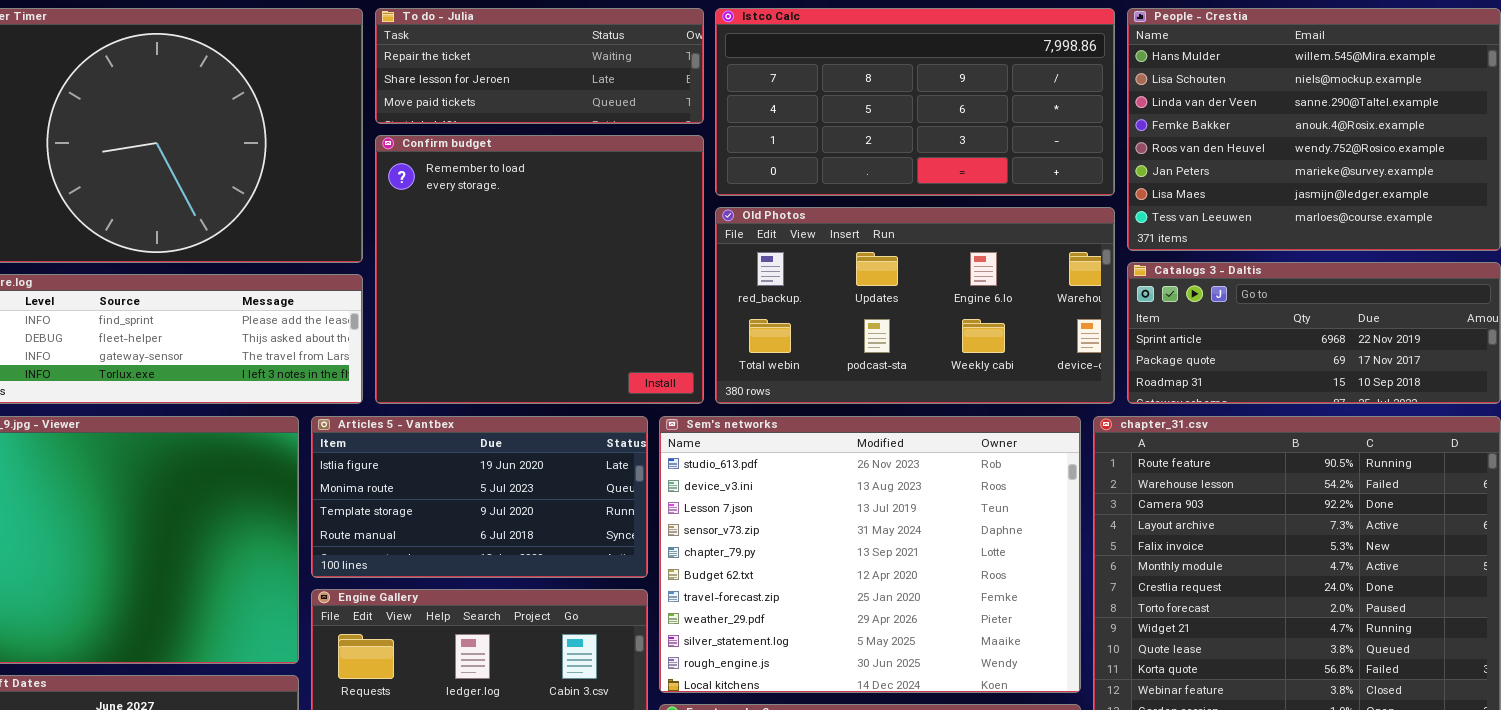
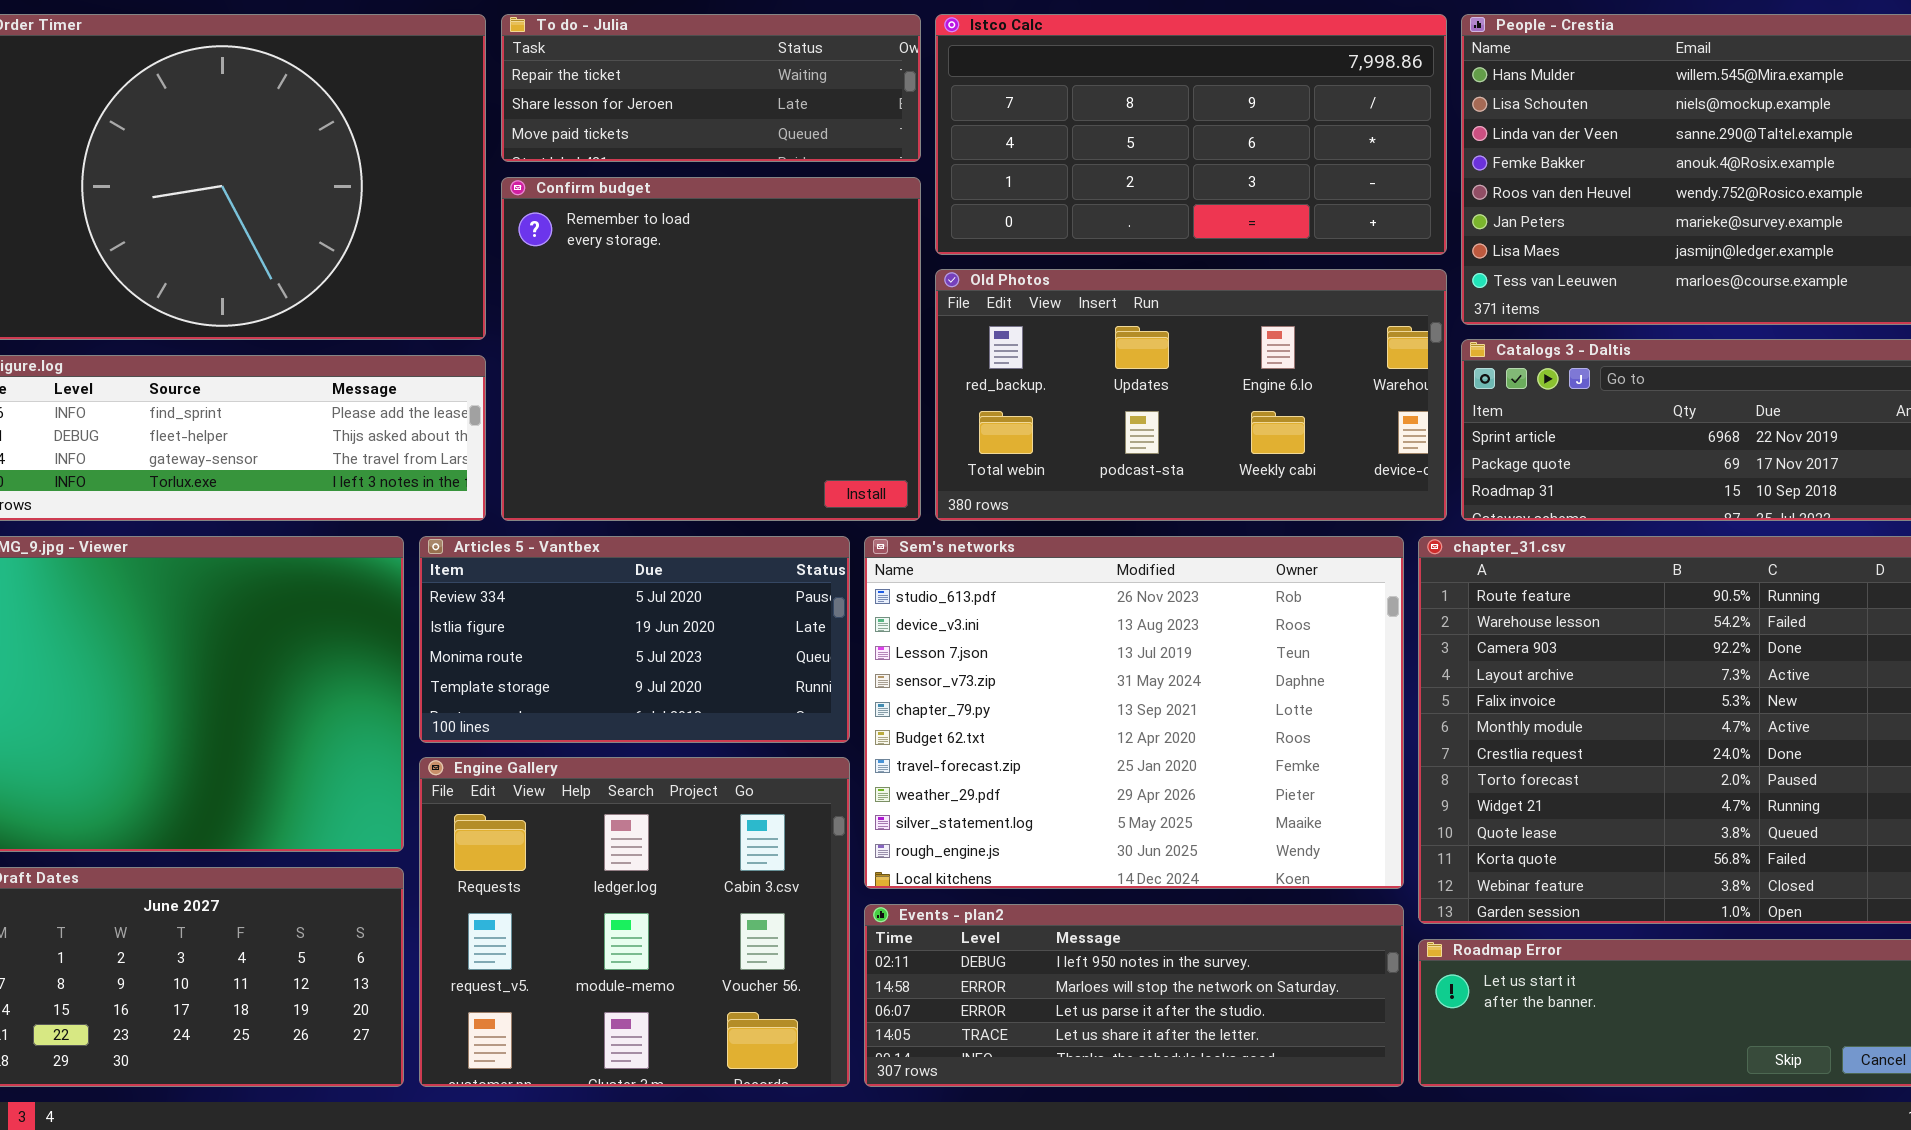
Articles 5 - Vantbex: [311,416,648,578] -> [419,536,850,743], scrolled up 1 row

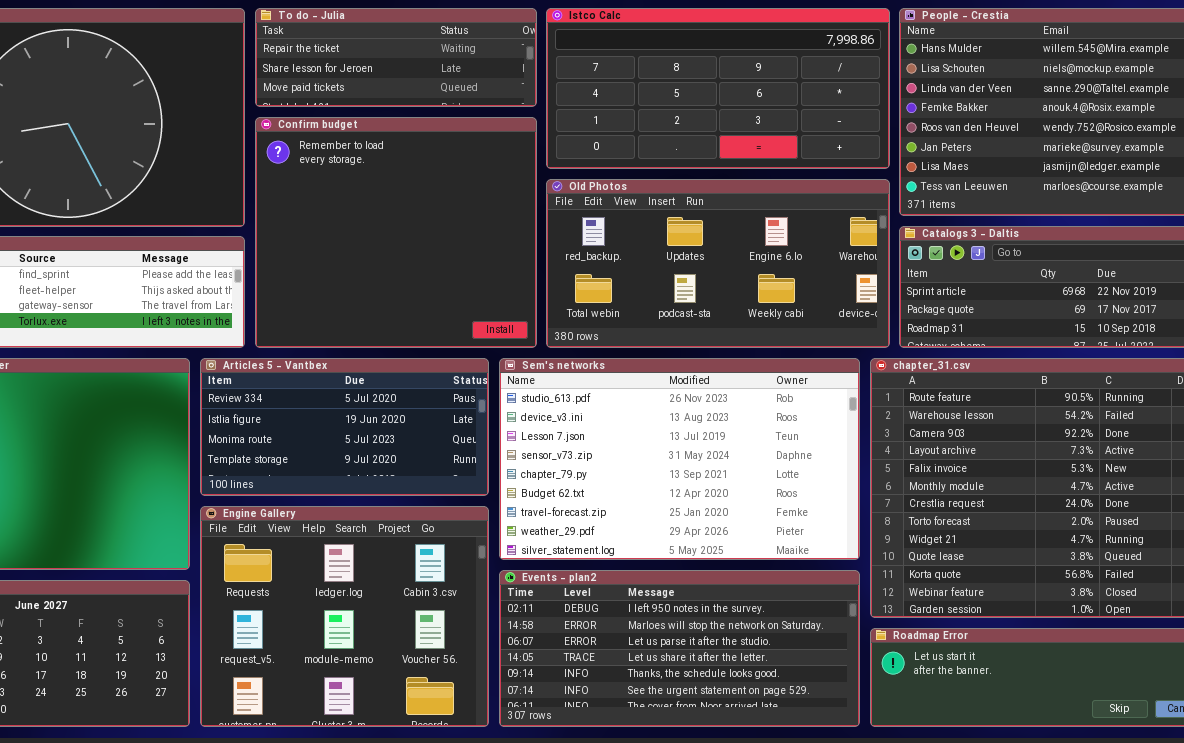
Sem's networks: [864,536,1404,889] -> [499,358,860,560], resized
Events - plan2: [864,904,1404,1087] -> [499,570,860,727], resized

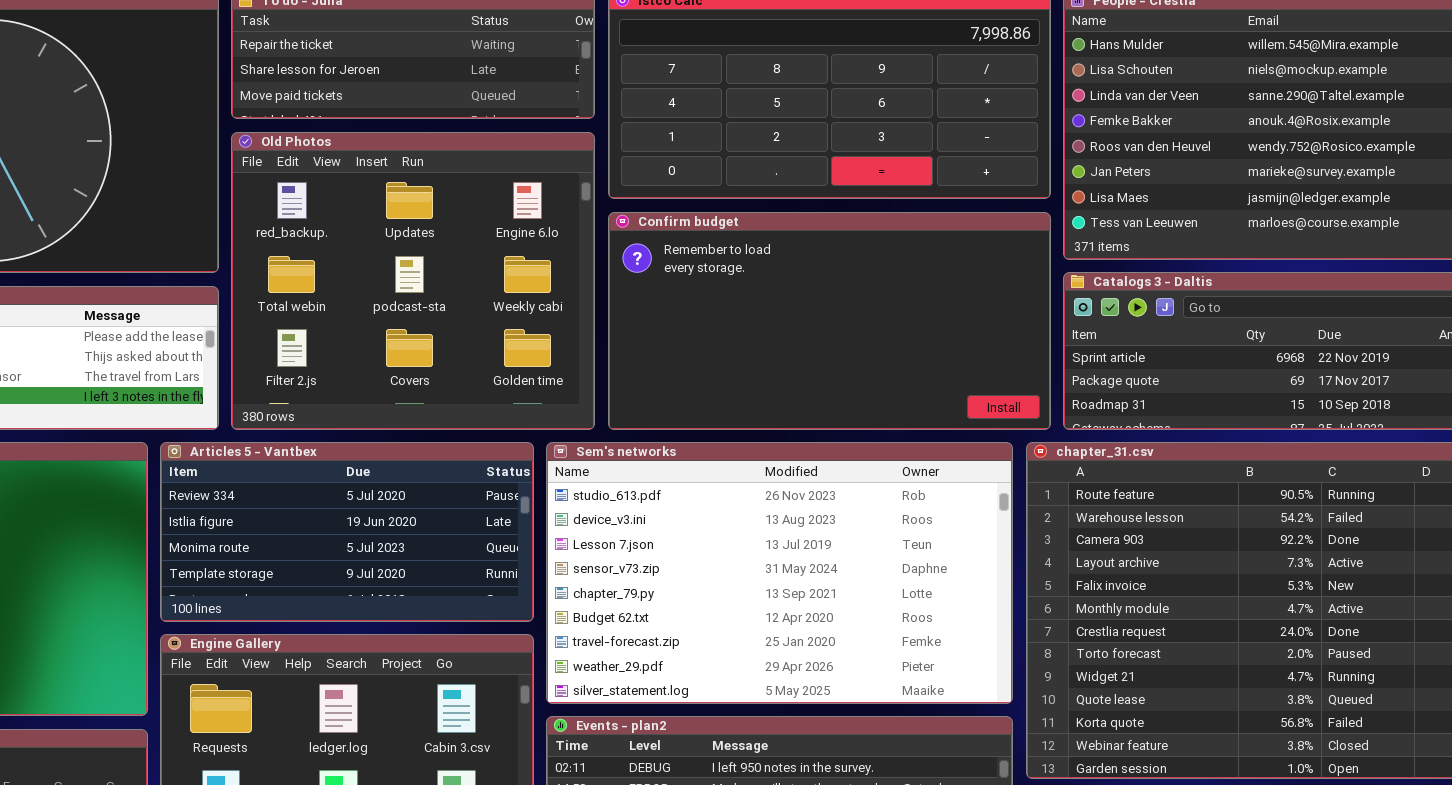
Confirm budget: [255,117,537,348] -> [608,212,1051,430], moved, resized
Old Photos: [546,179,890,348] -> [231,132,595,430], moved, resized

